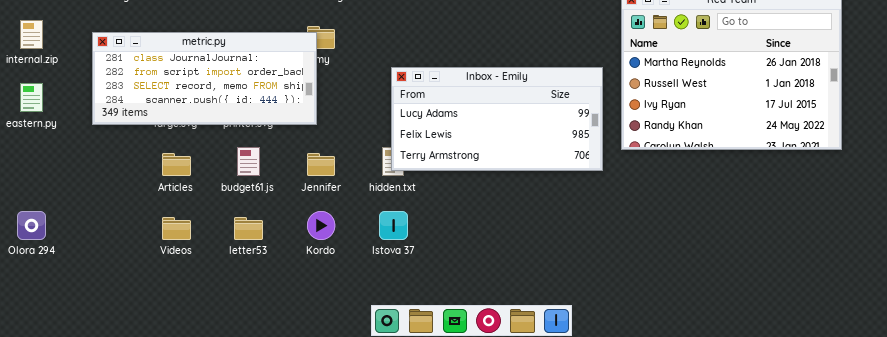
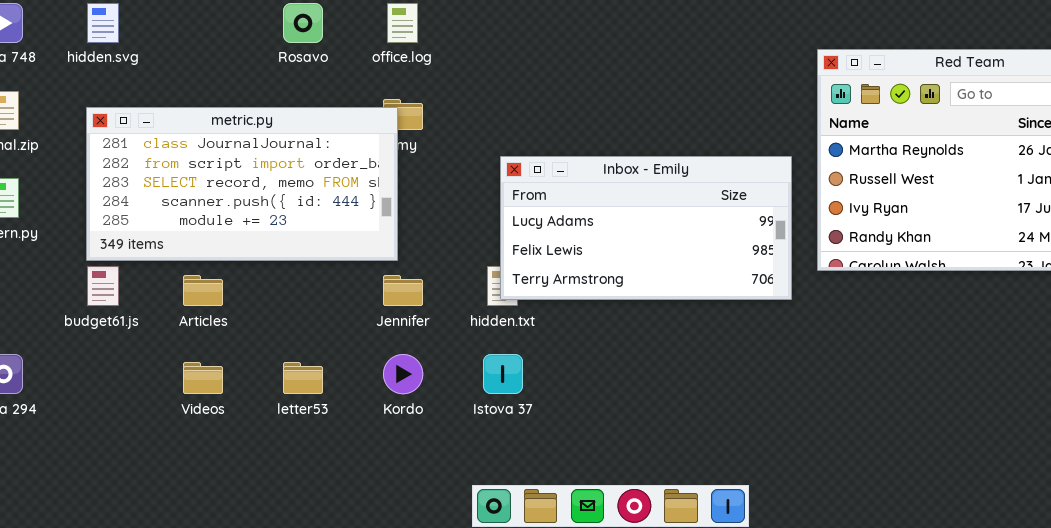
metric.py: [92,32,317,125] -> [86,107,398,261], resized
budget61.js: [237,147,260,176] -> [87,266,119,306], moved

